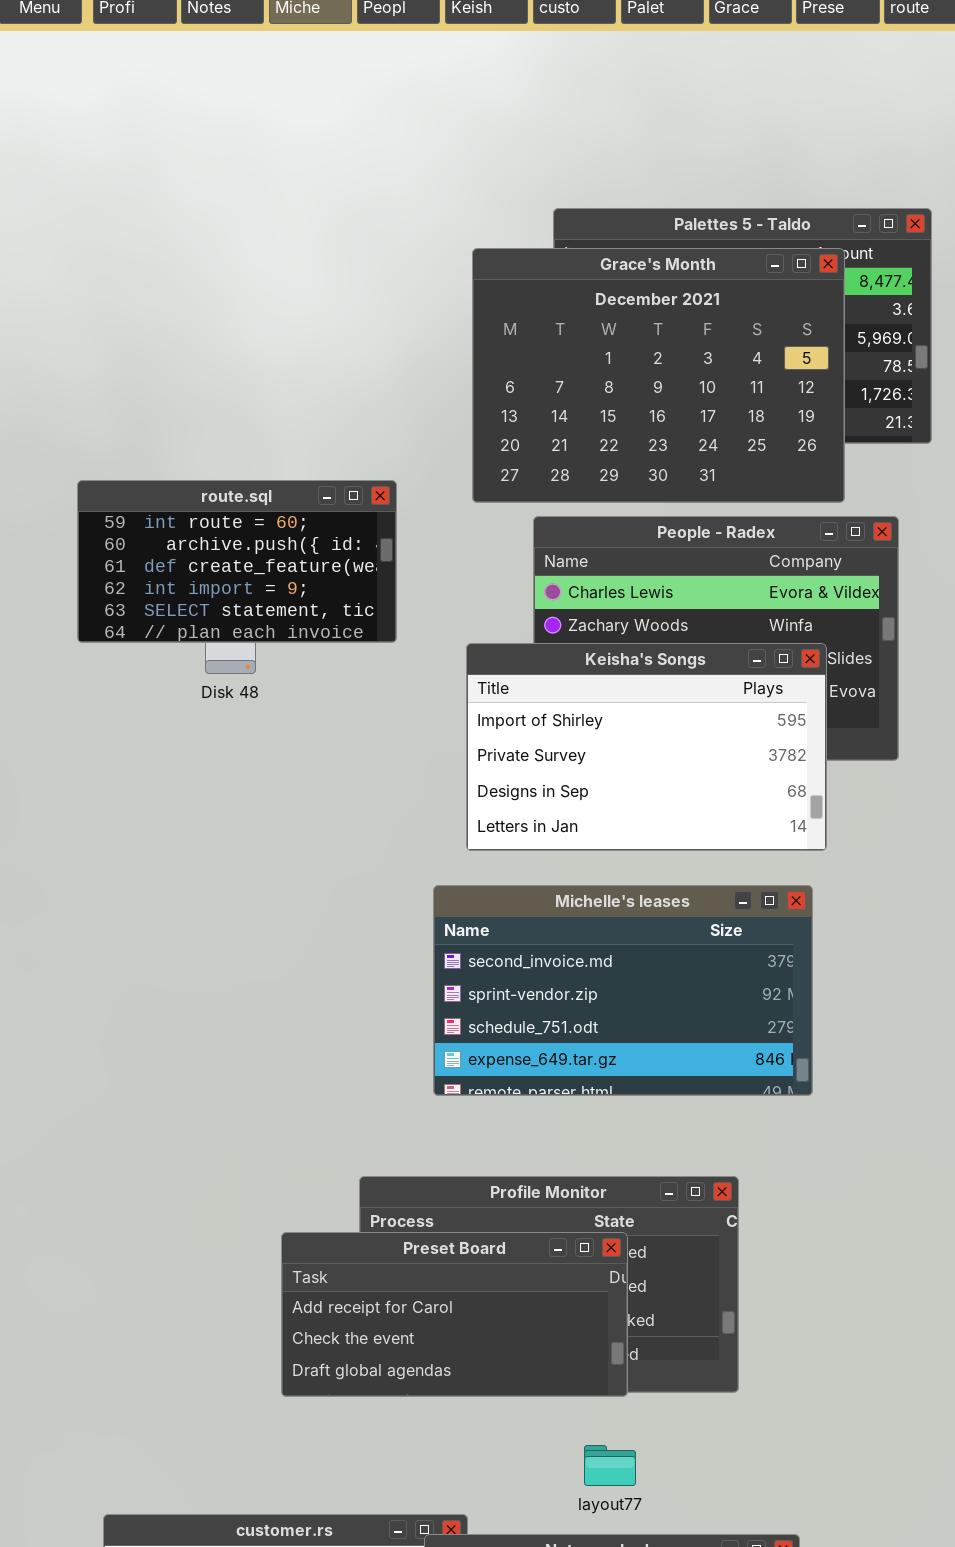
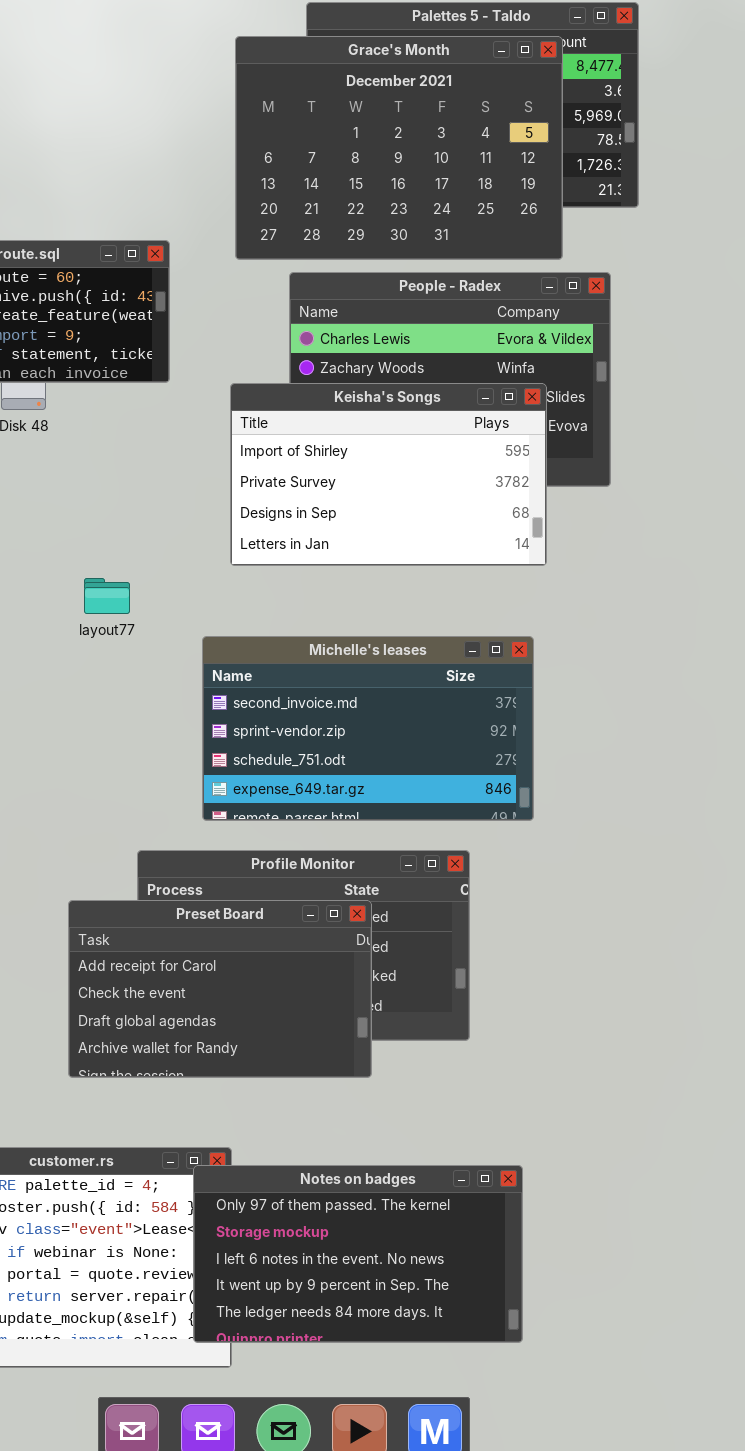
Michelle's leases: [433,885,813,1096] -> [202,636,534,821], moved
Preset Board: [281,1232,628,1397] -> [68,900,372,1078], resized
layout77: [584,1445,636,1486] -> [84,578,130,614], moved

